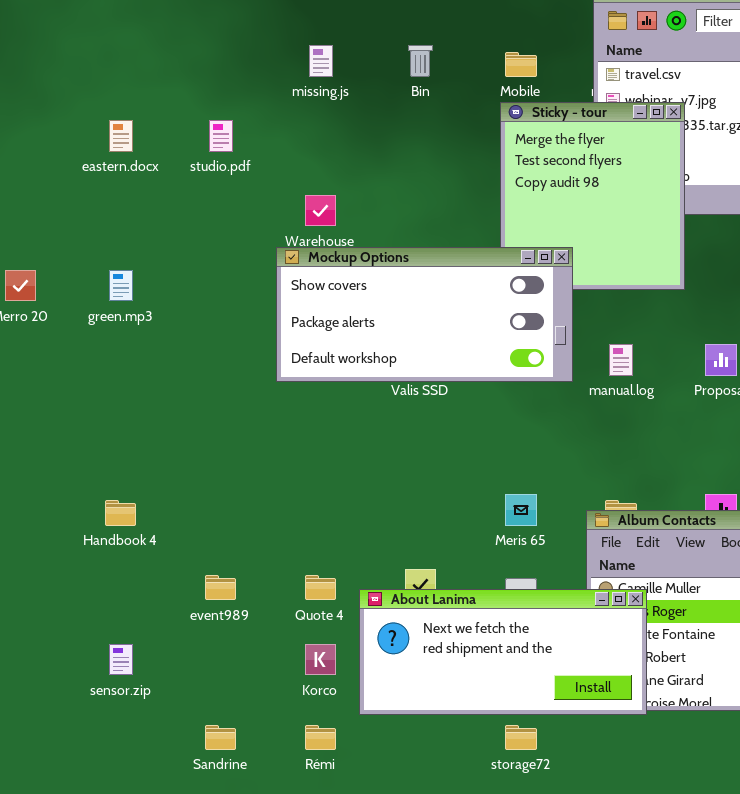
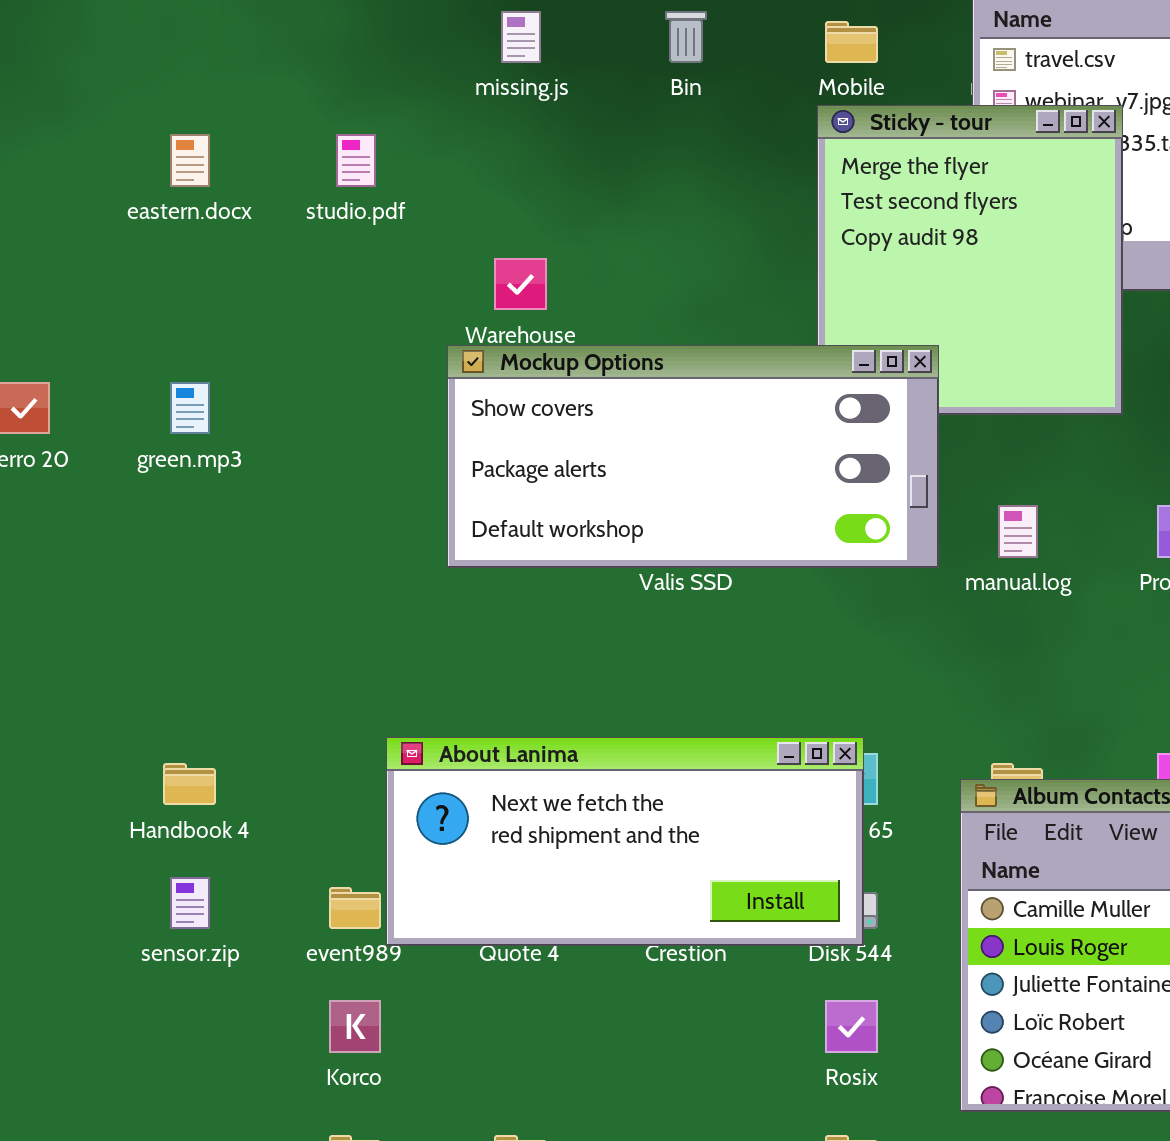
About Lanima: [359,589,647,715] -> [386,737,864,946], moved
sensor.zip: [109,644,133,675] -> [170,877,210,929], moved
Korco: [305,644,336,675] -> [329,1000,381,1053], moved

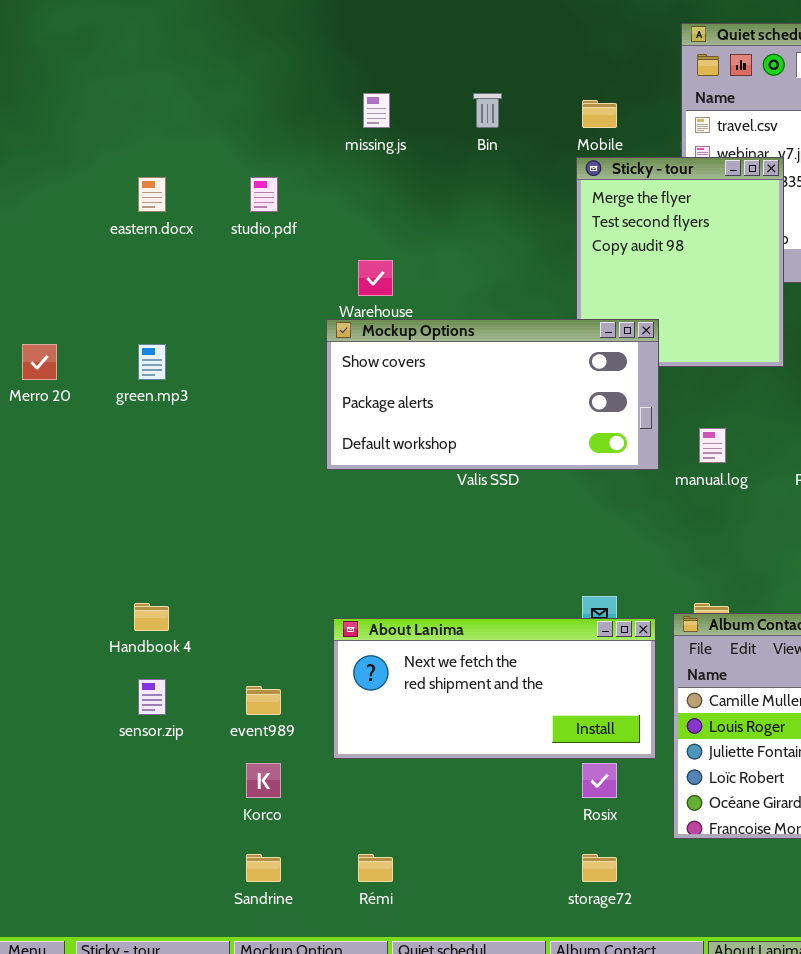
About Lanima: [386,737,864,946] -> [333,618,656,759], moved

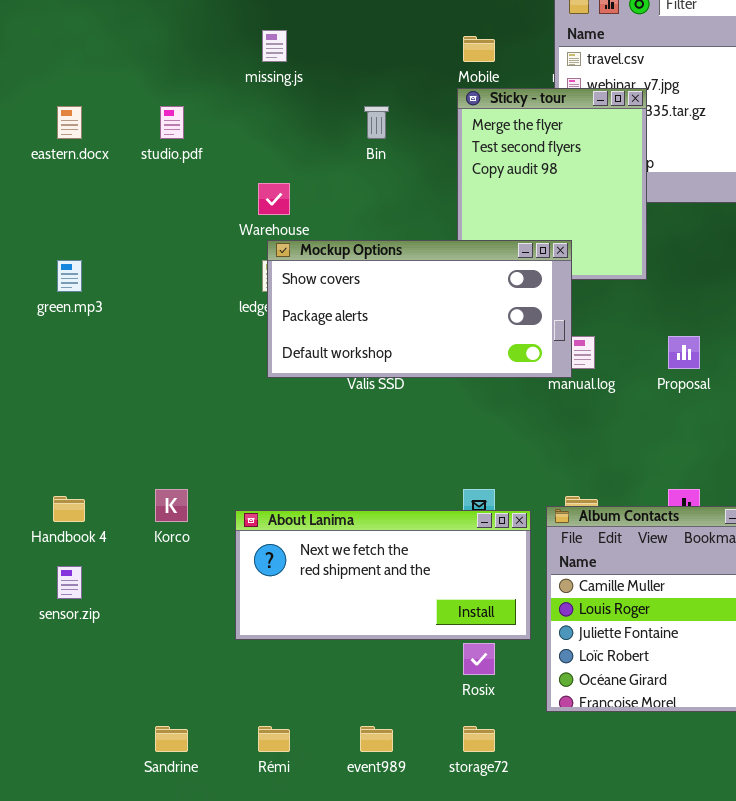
Bin: [473,93,502,128] -> [364,106,389,139], moved
Mockup Options: [326,319,659,470] -> [267,240,572,378], moved
event989: [246,686,281,715] -> [360,726,393,752], moved
Korco: [246,763,281,798] -> [155,489,188,522], moved

